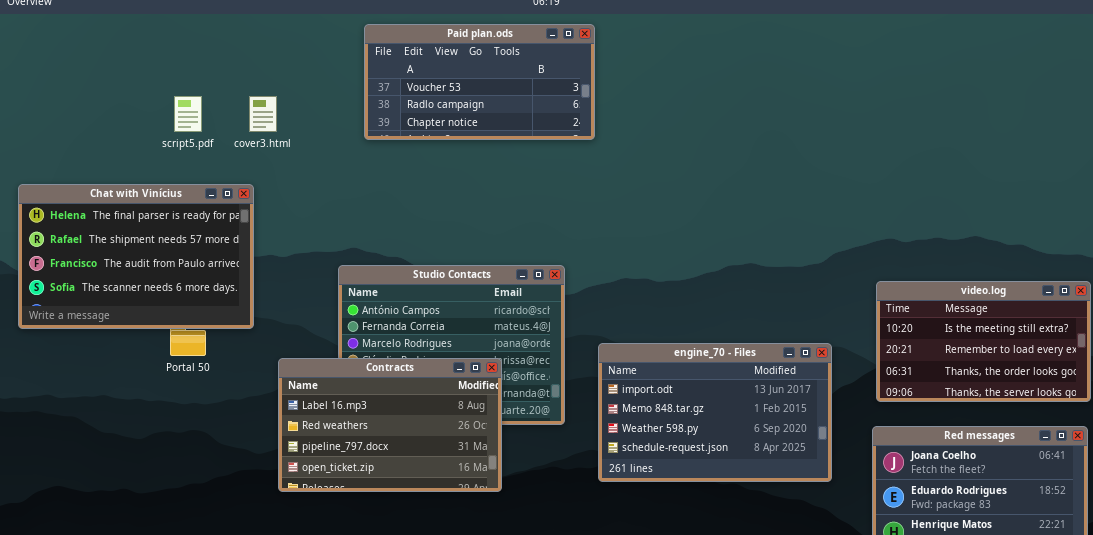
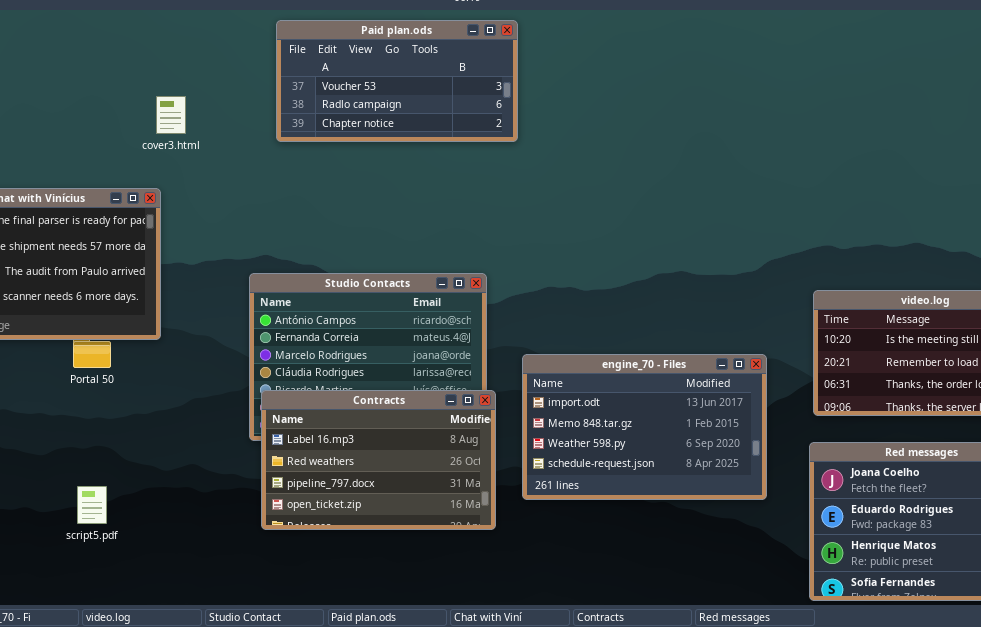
script5.pdf: [174,96,202,132] -> [77,486,107,524], moved
Contracts: [278,358,502,492] -> [261,390,496,530], moved

